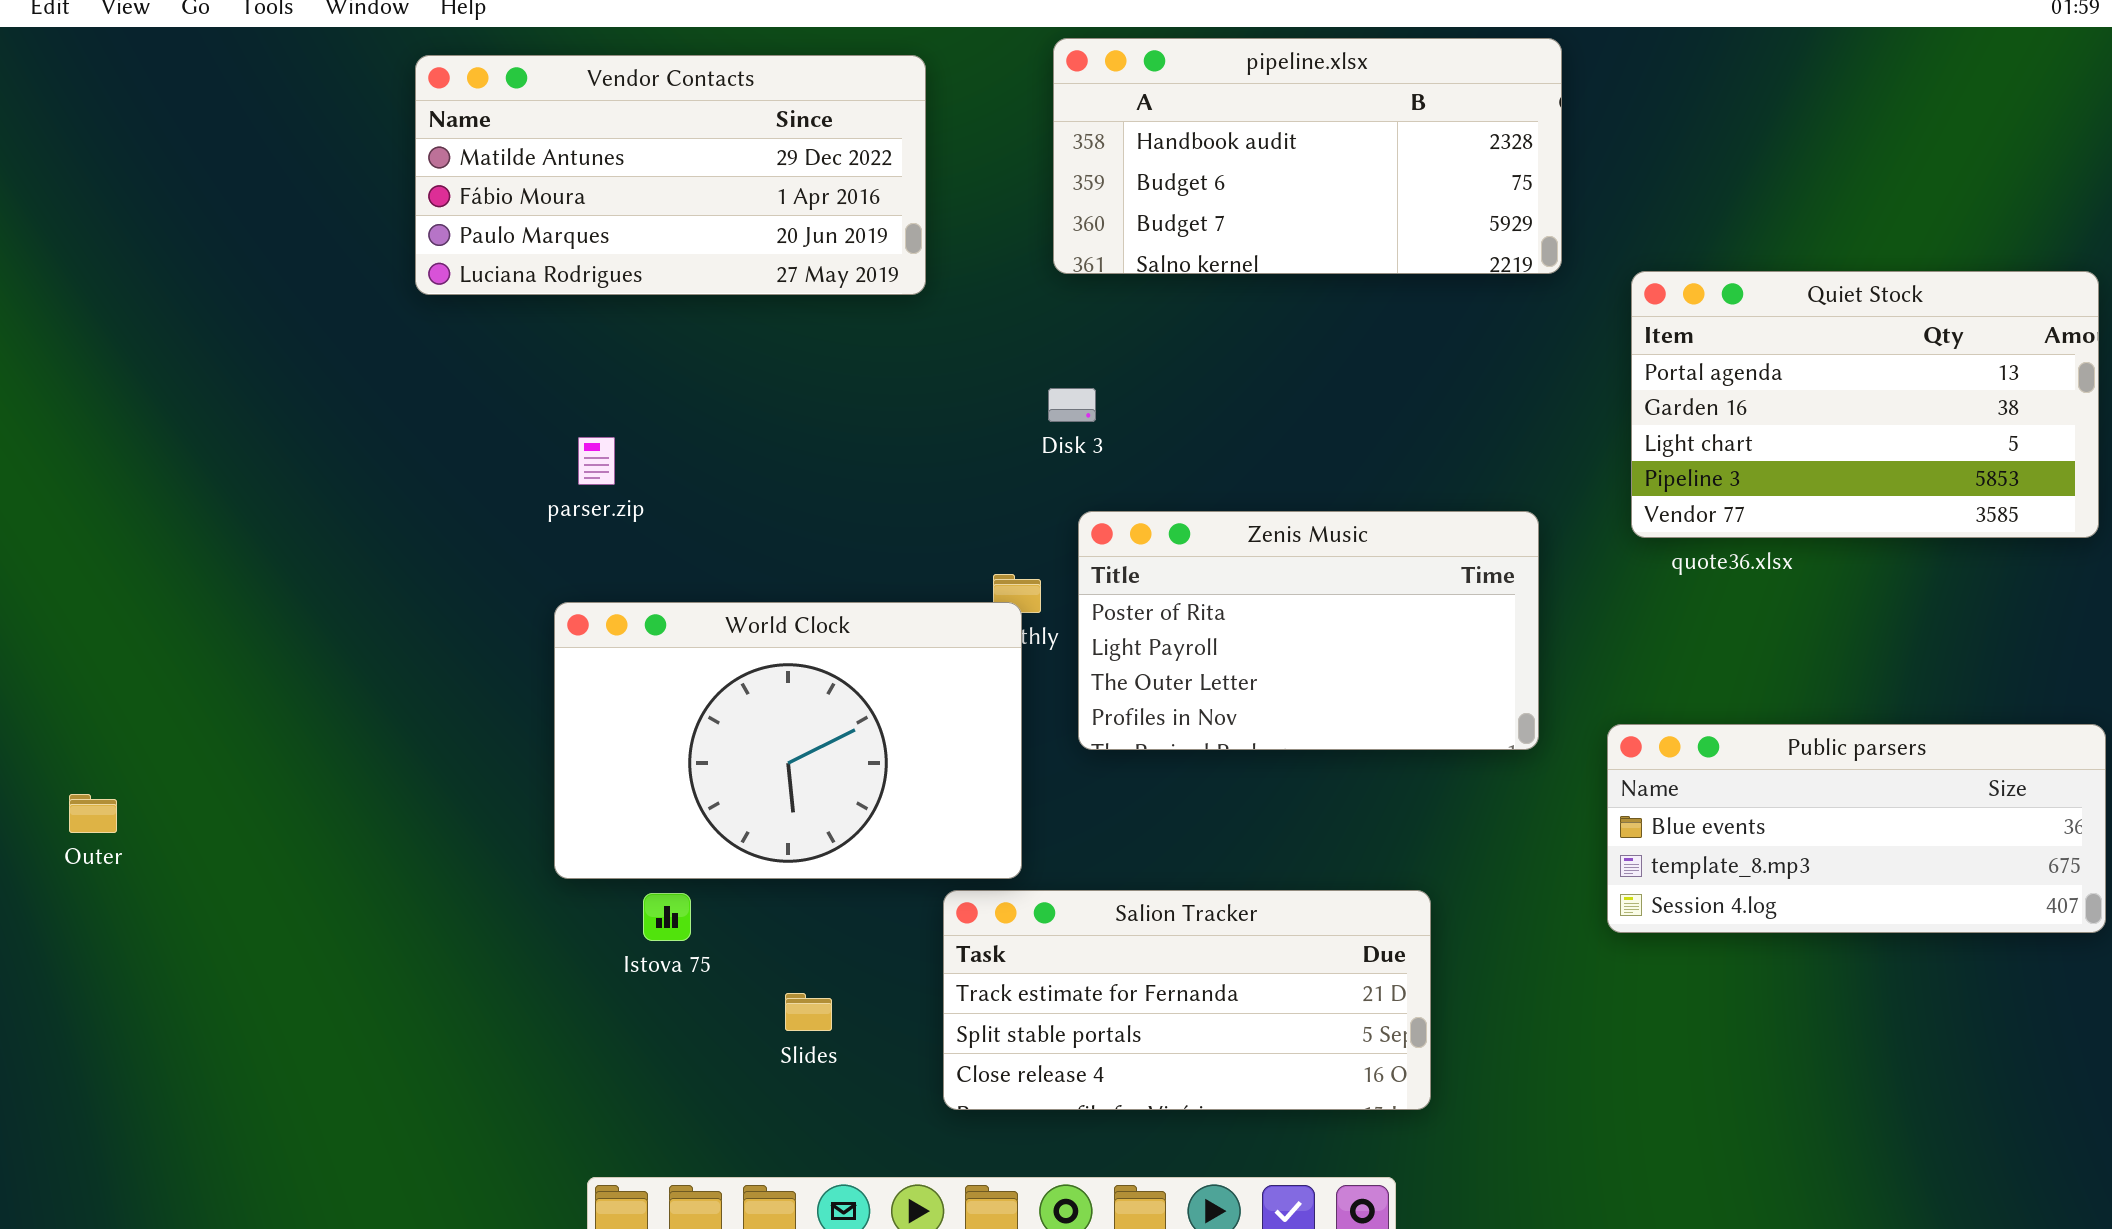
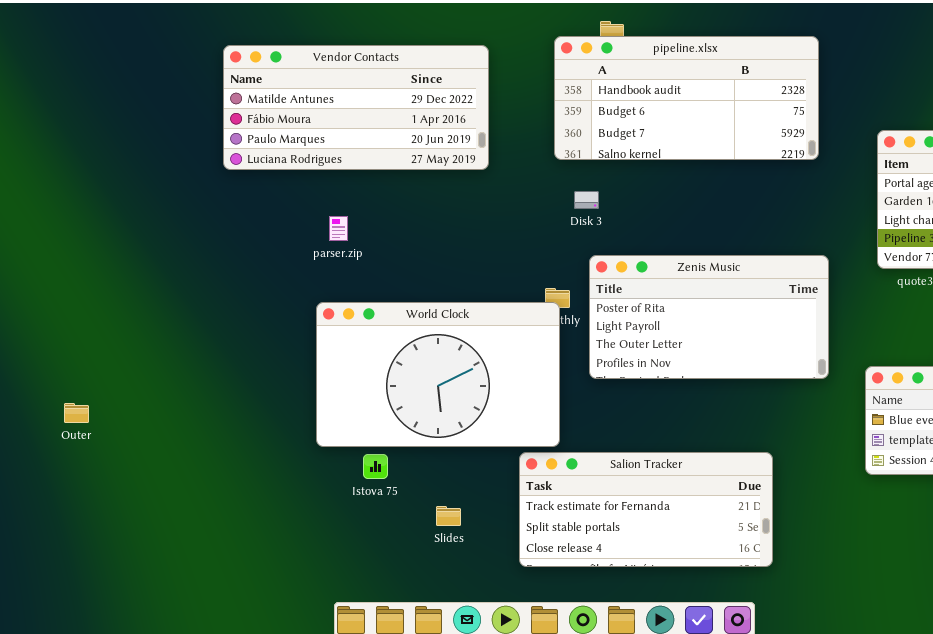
pipeline.xlsx: [1053,38,1562,274] -> [554,36,819,160], moved
Vendor Contacts: [415,55,926,295] -> [223,45,489,170], moved

